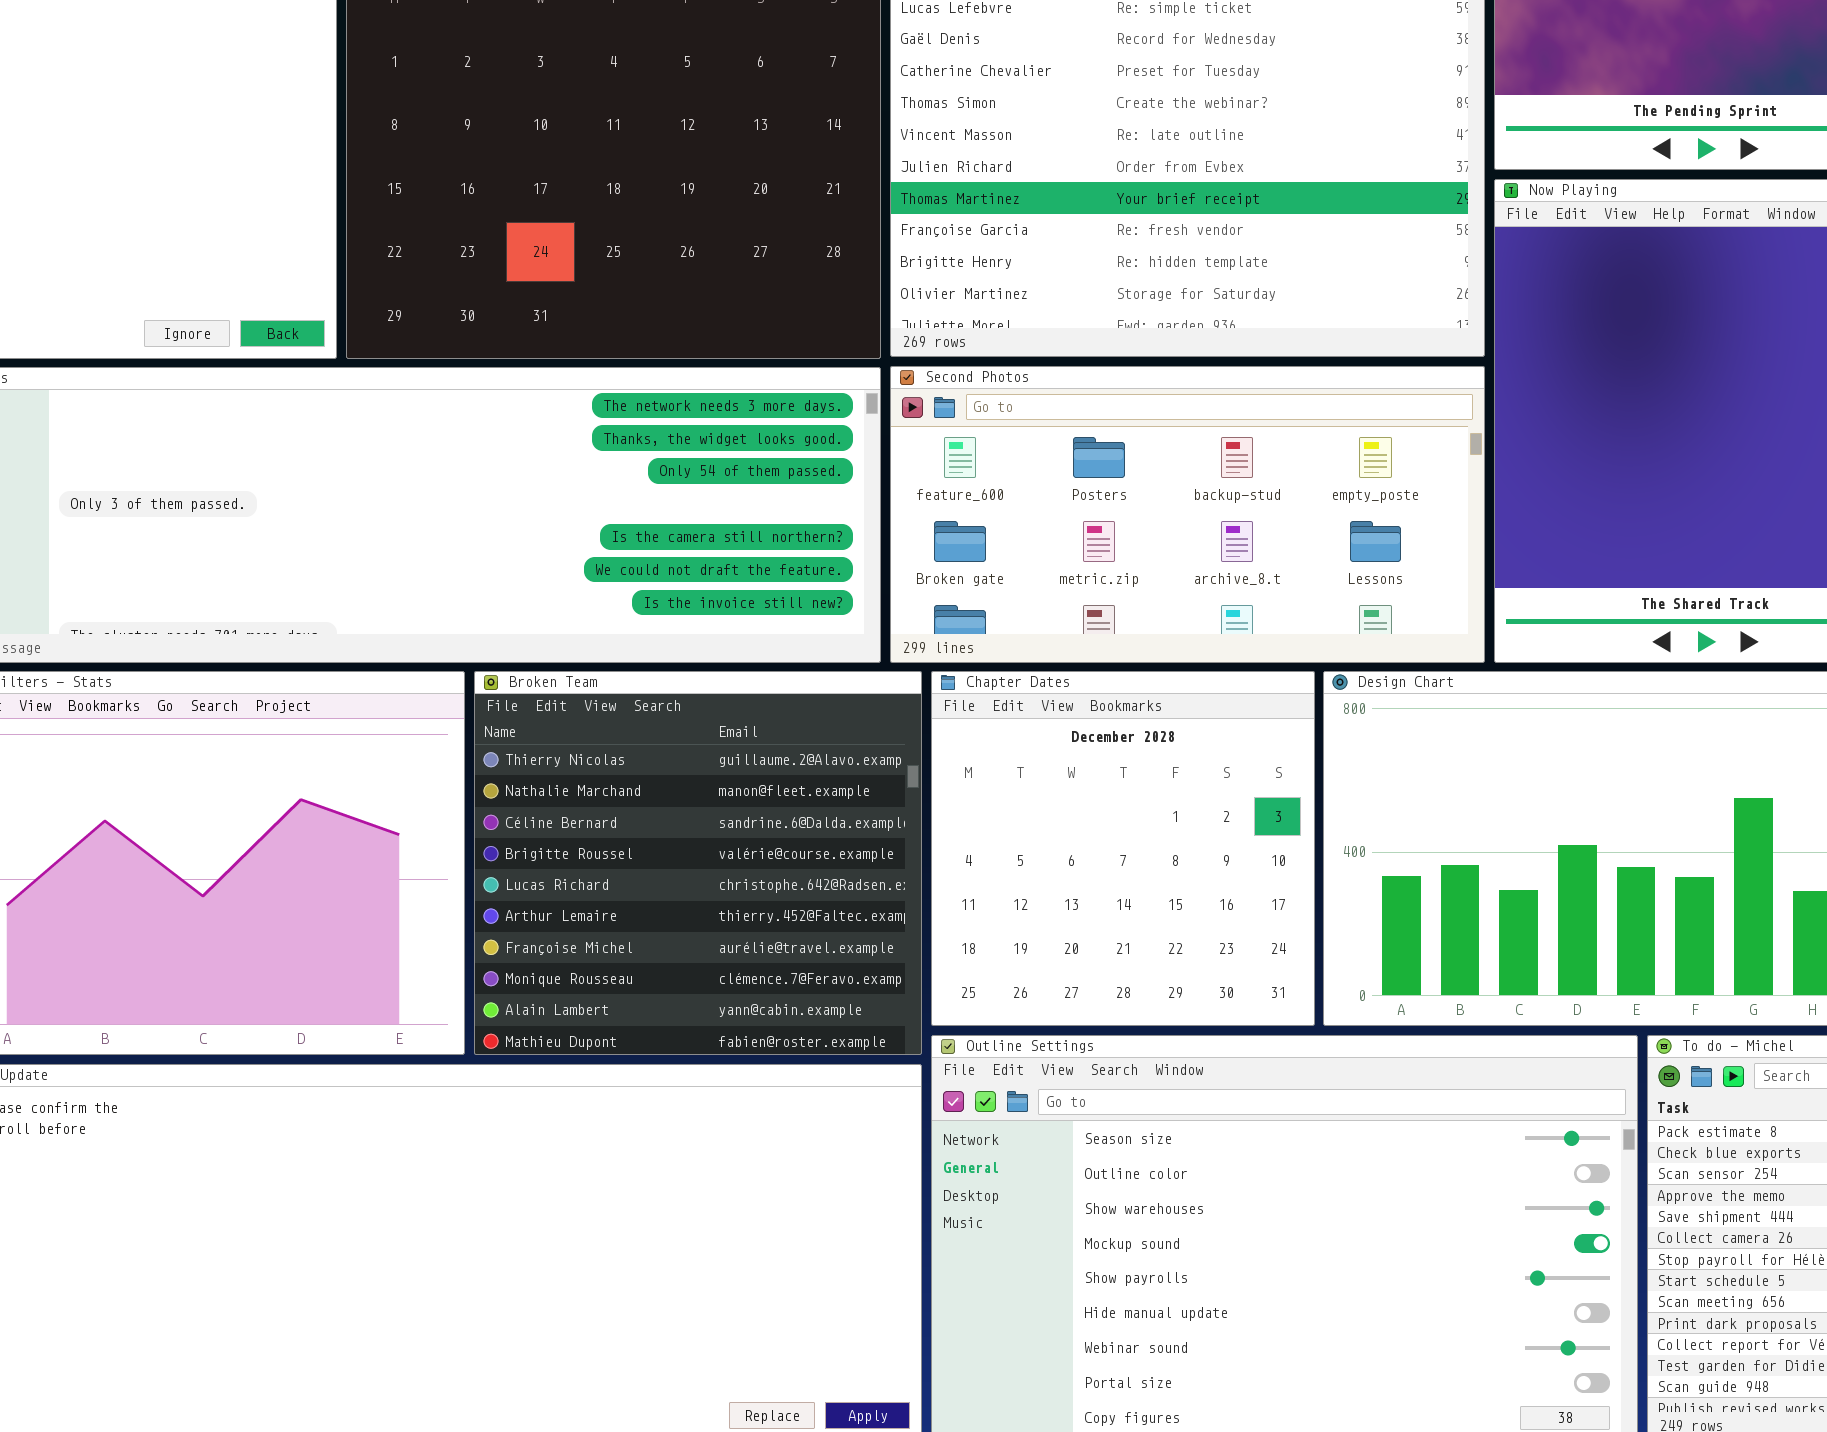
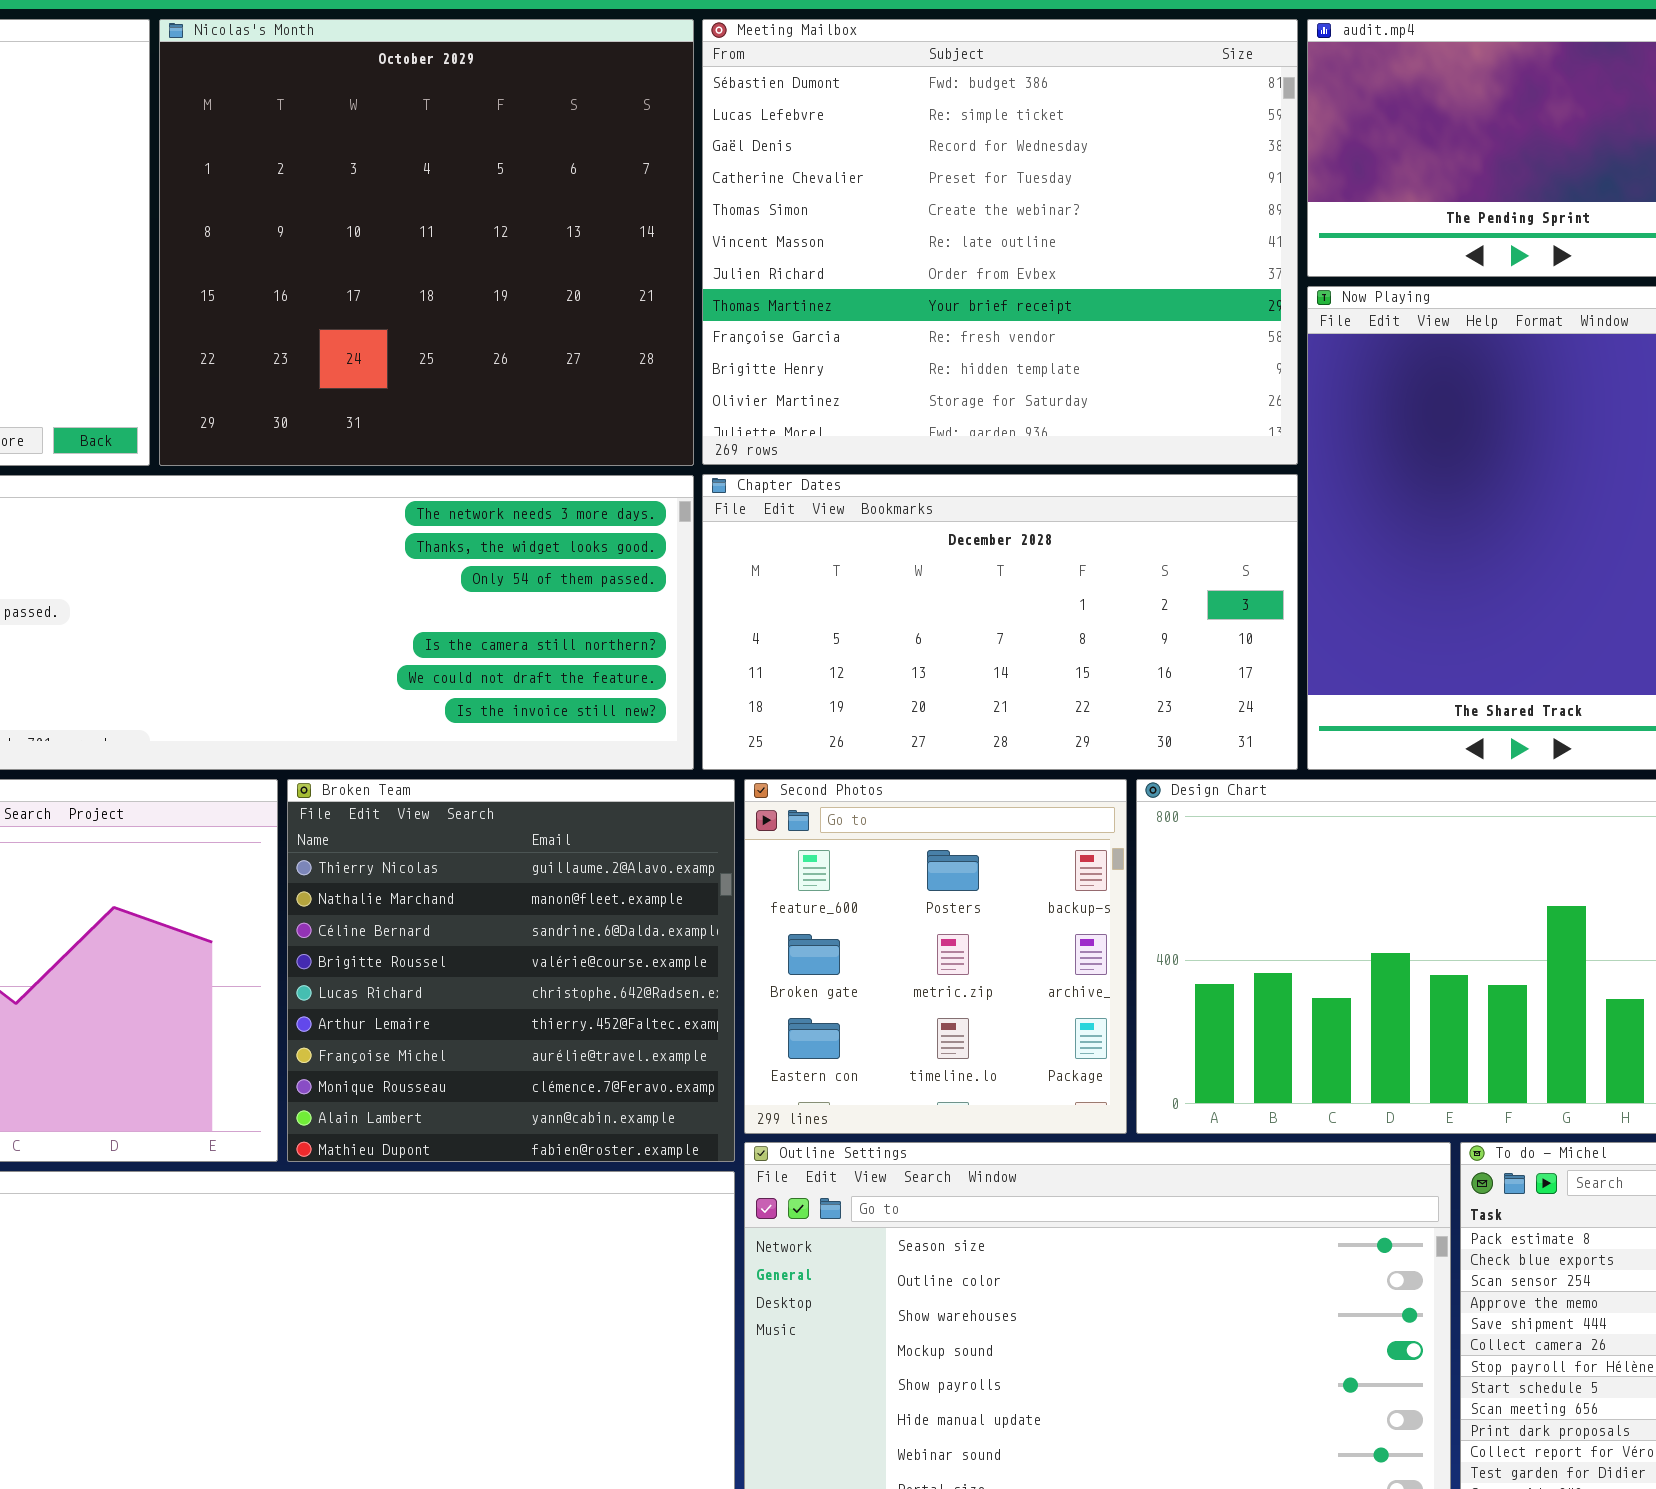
Second Photos: [890,366,1485,663] -> [744,779,1127,1134], moved, resized
Chapter Dates: [931,671,1315,1026] -> [702,474,1298,770], moved, resized

